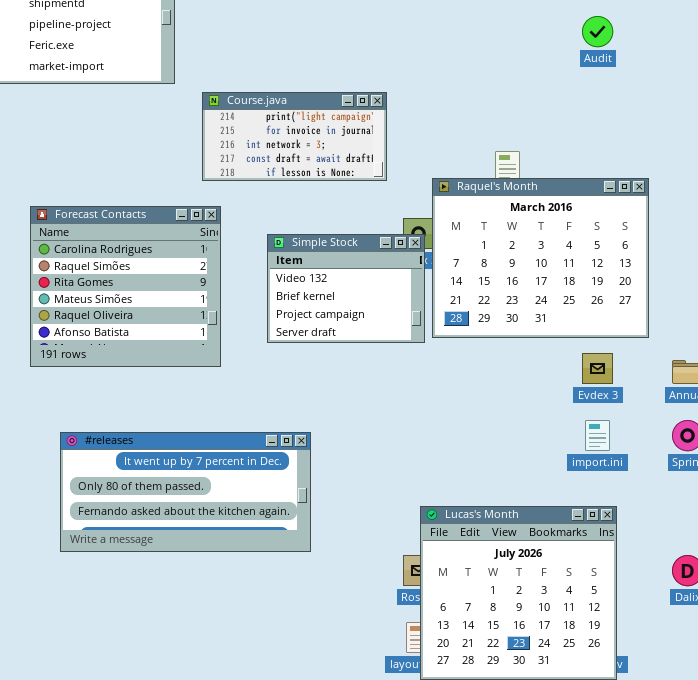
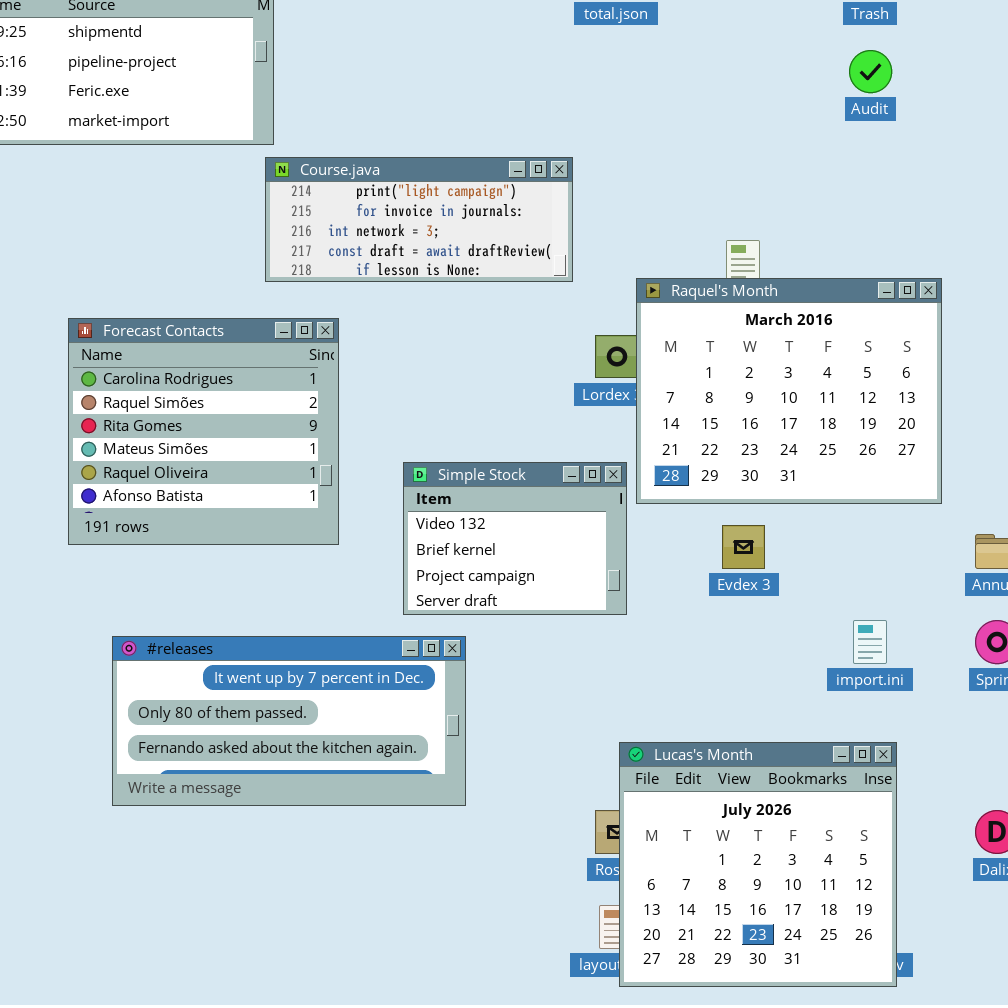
Course.java: [202,92,387,181] -> [265,157,573,282], resized
Simple Stock: [267,234,425,343] -> [403,462,627,615], moved
Evdex 3: [582,353,613,384] -> [722,525,765,569], moved

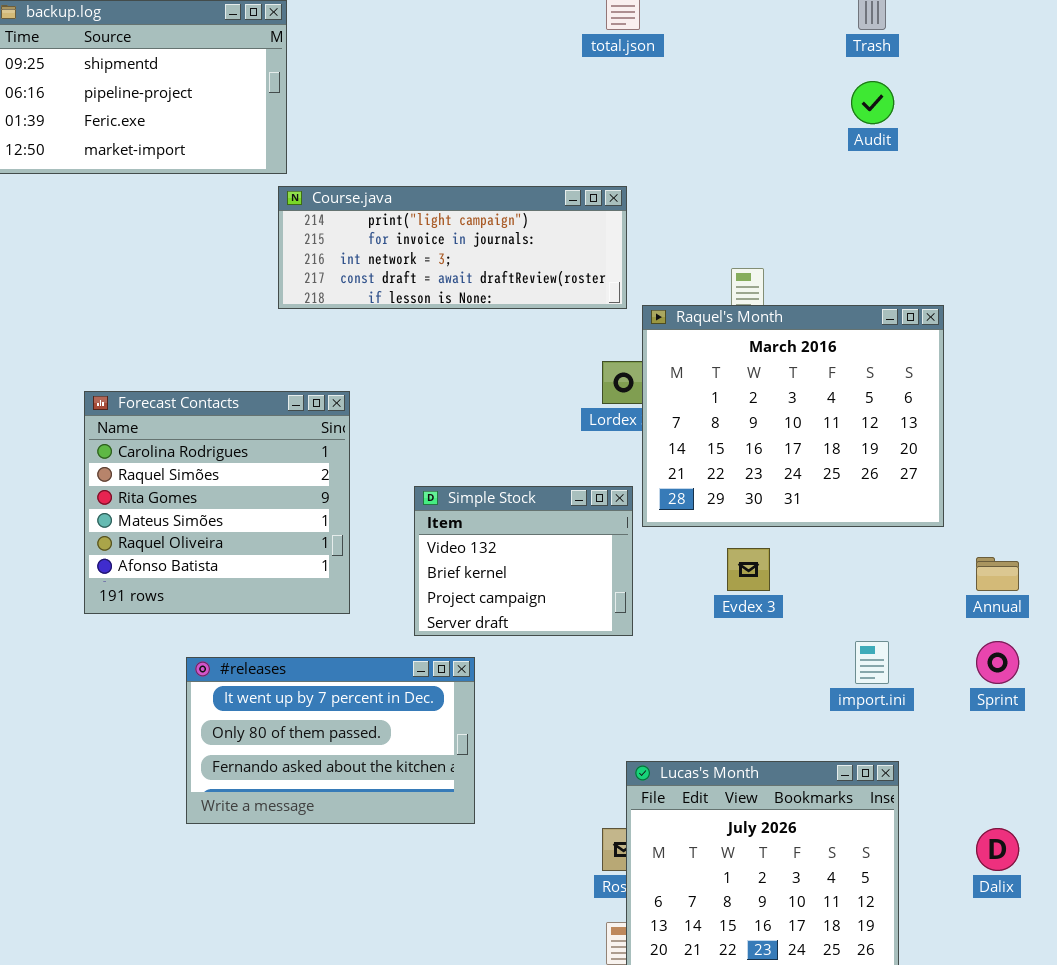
Course.java: [265,157,573,282] -> [278,186,627,309], resized
Forecast Contacts: [68,318,339,545] -> [84,391,350,614], moved
#releases: [112,636,466,806] -> [186,657,475,824], resized

